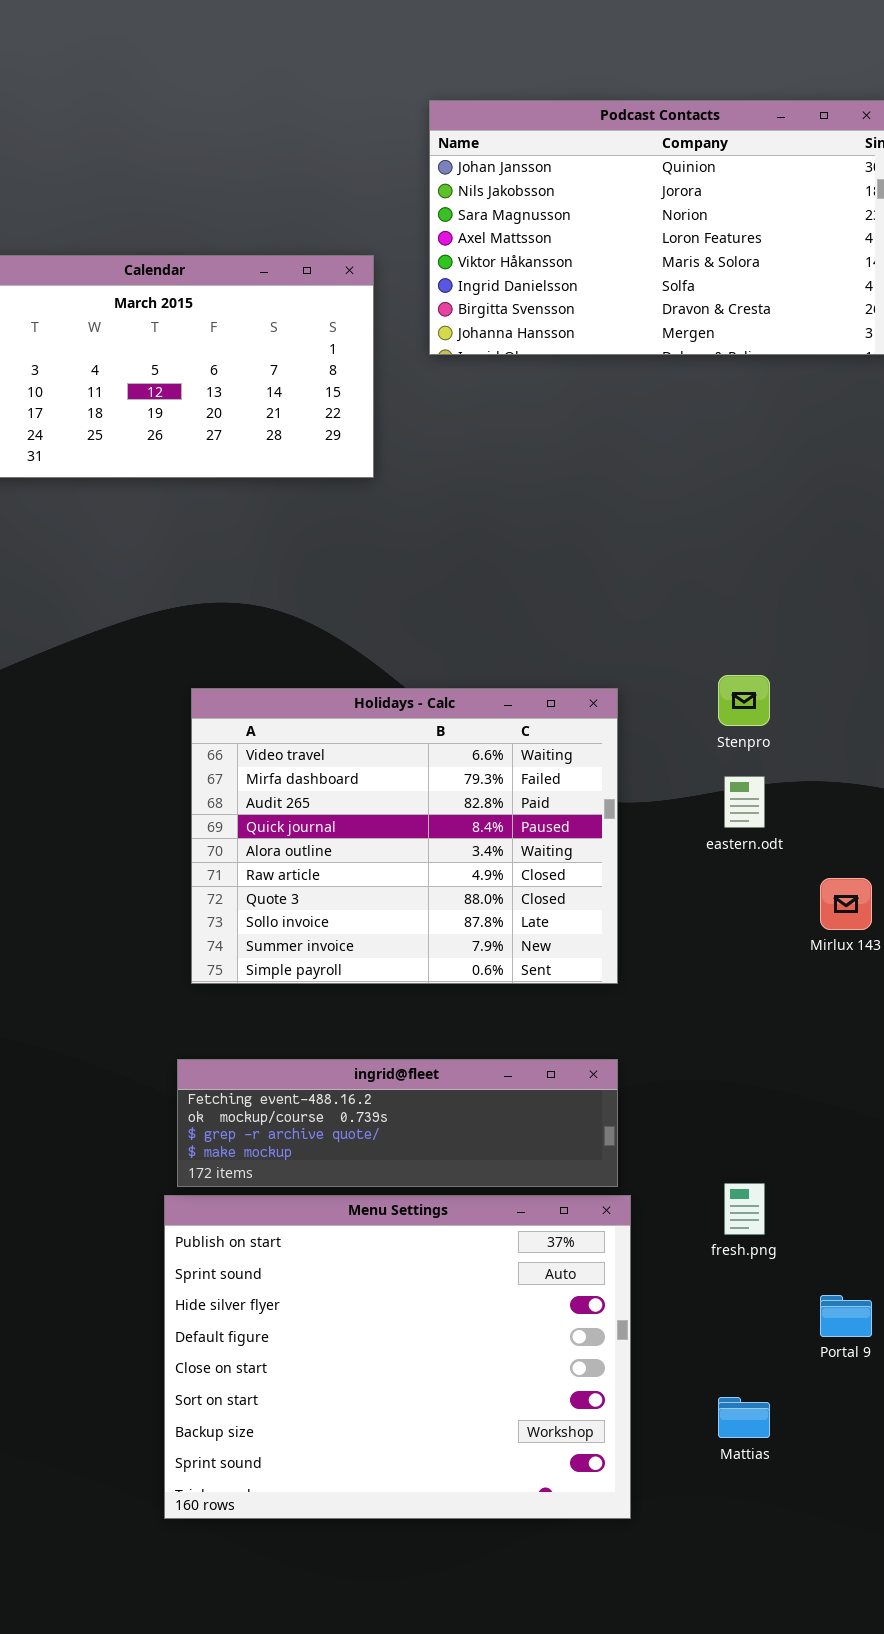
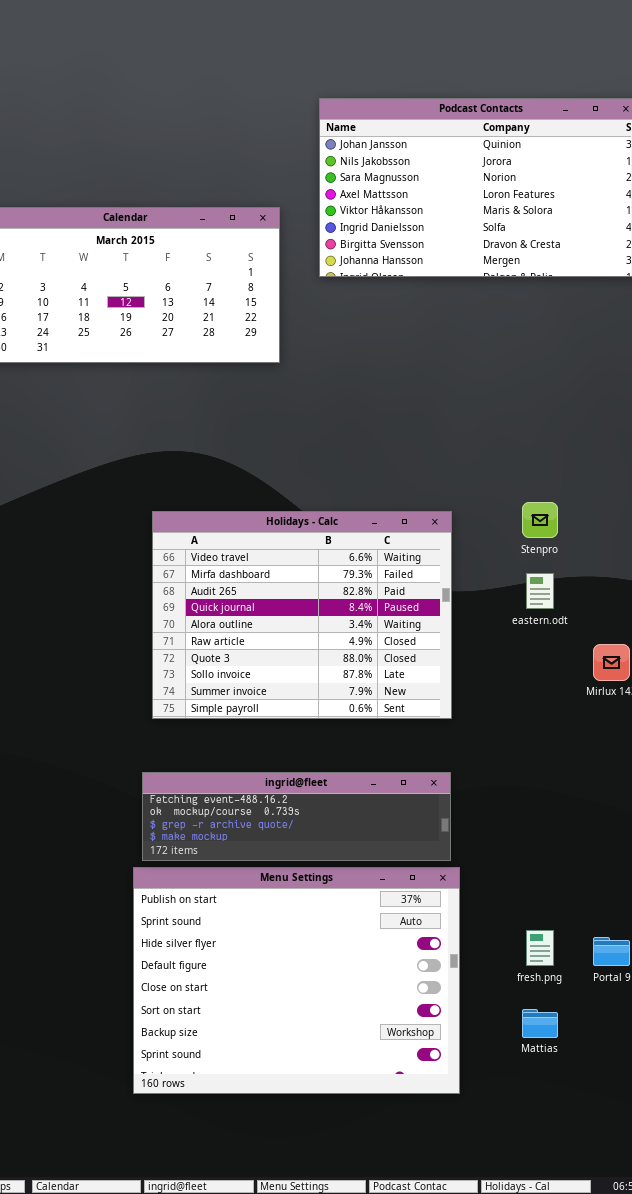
fresh.png: [724,1183,765,1235] -> [526,930,554,966], moved

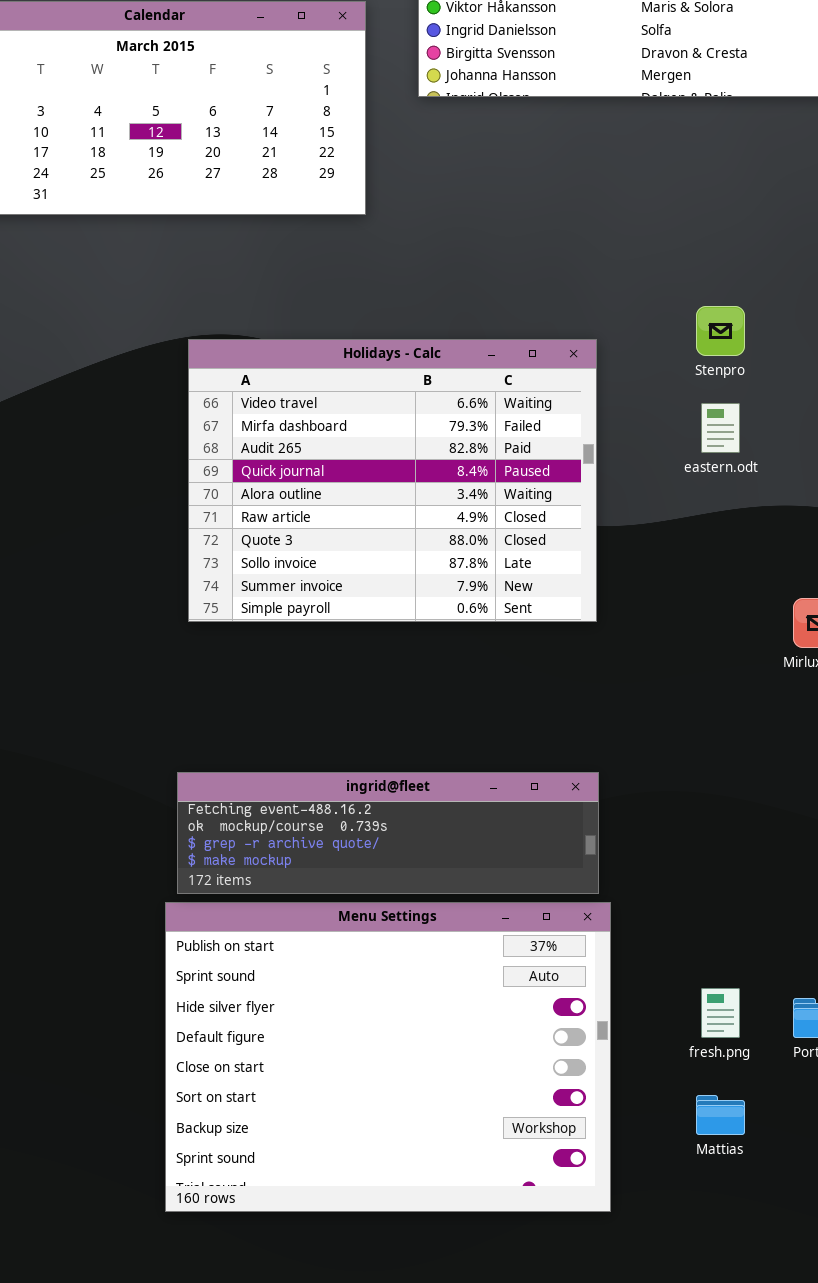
Stenpro: [522,502,558,538] -> [696,306,745,356], moved
Holidays - Calc: [152,511,452,719] -> [188,339,597,622], moved
eastern.odt: [526,573,554,609] -> [701,403,740,453], moved

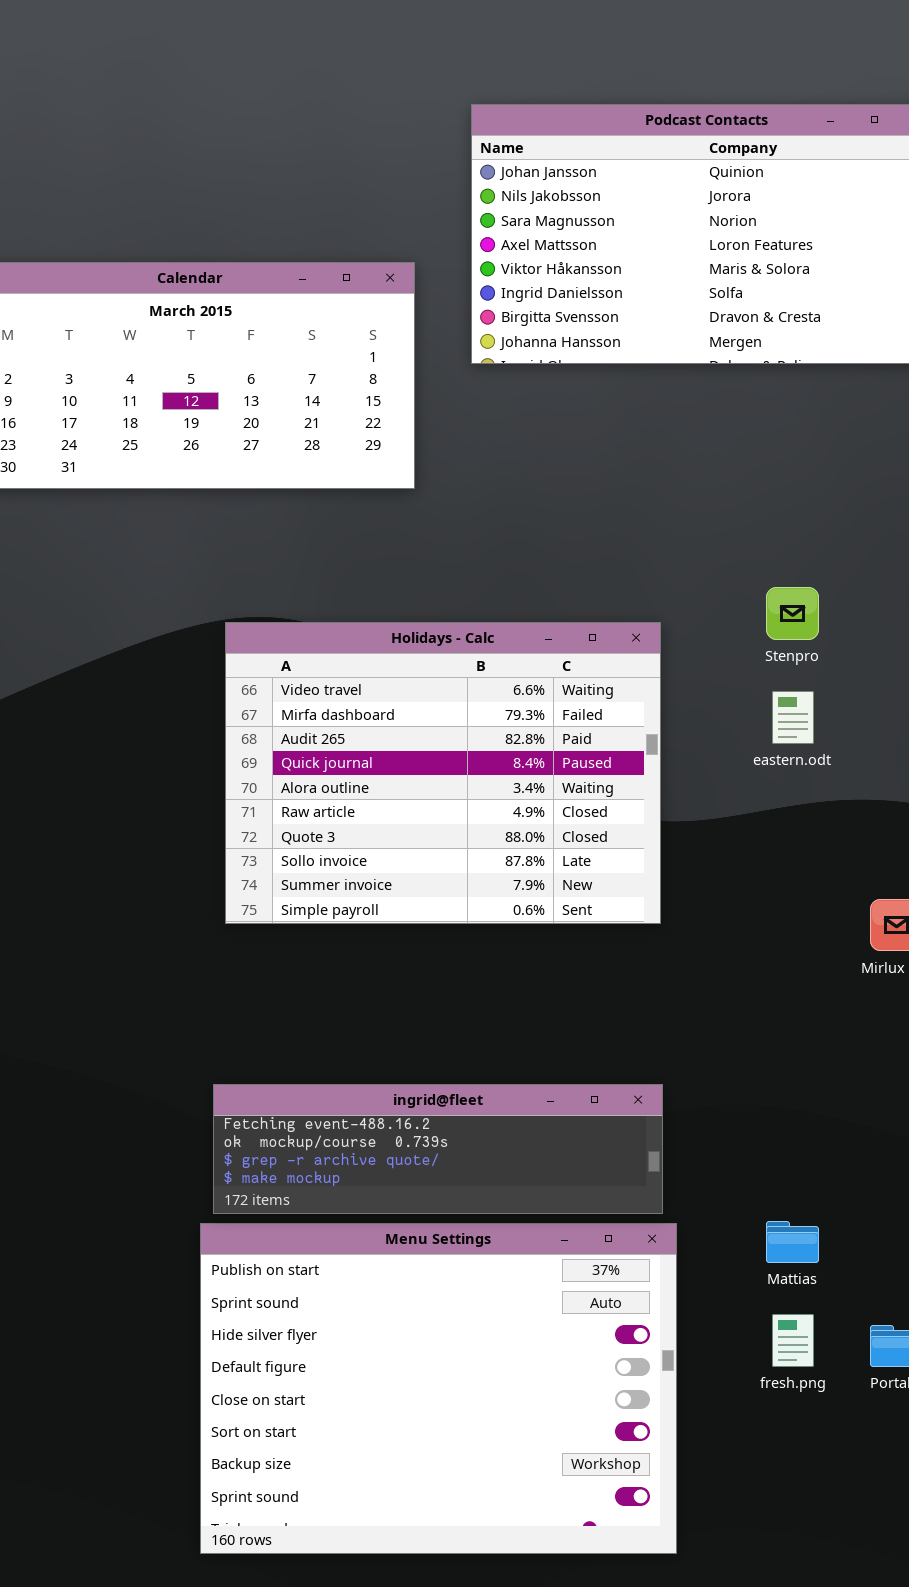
Mattias: [696,1095,745,1135] -> [766,1221,819,1263], moved

